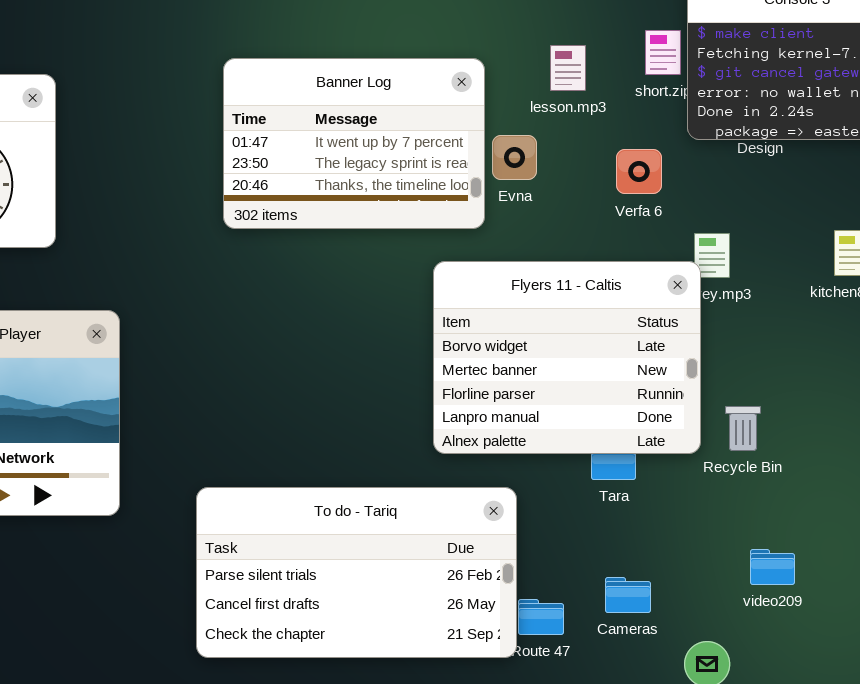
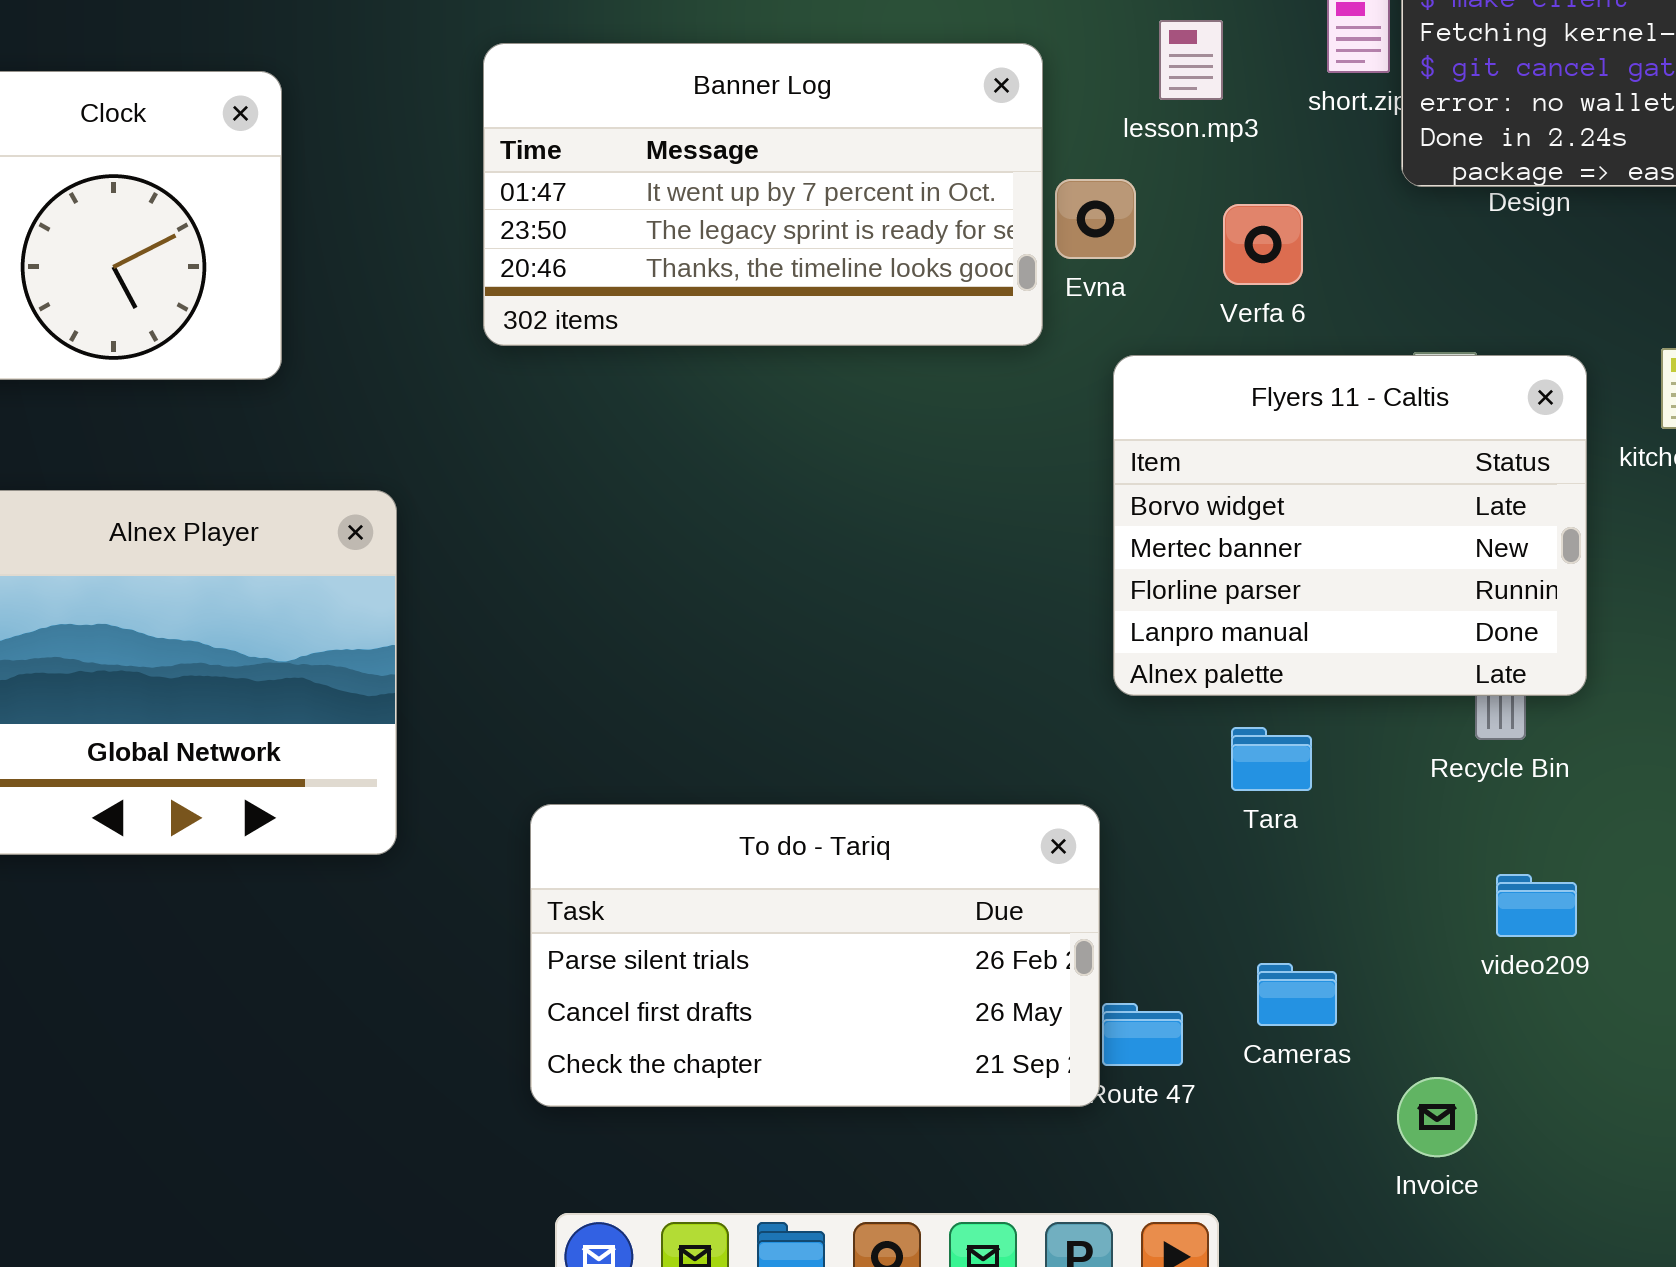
Banner Log: [223,58,485,229] -> [483,43,1043,346], resized
Verfa 6: [616,149,662,194] -> [1223,204,1303,285], moved
Flyers 11 - Caltis: [433,261,701,454] -> [1113,355,1587,696], moved
video209: [750,549,795,585] -> [1496,874,1577,937], moved

